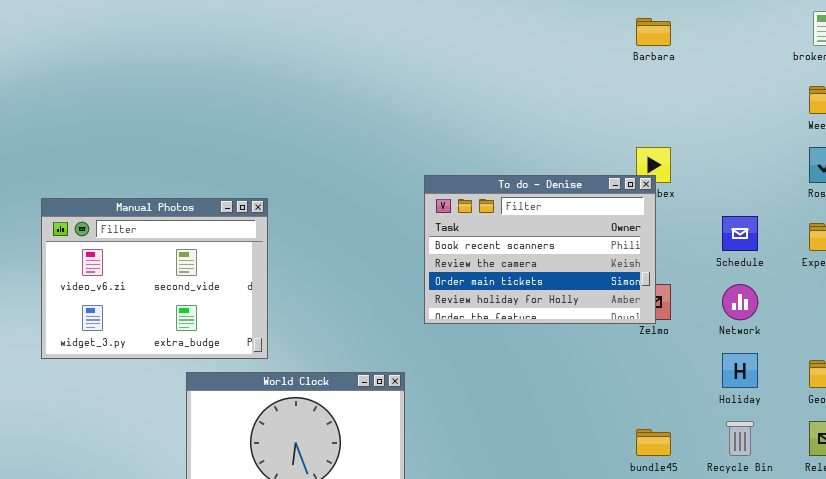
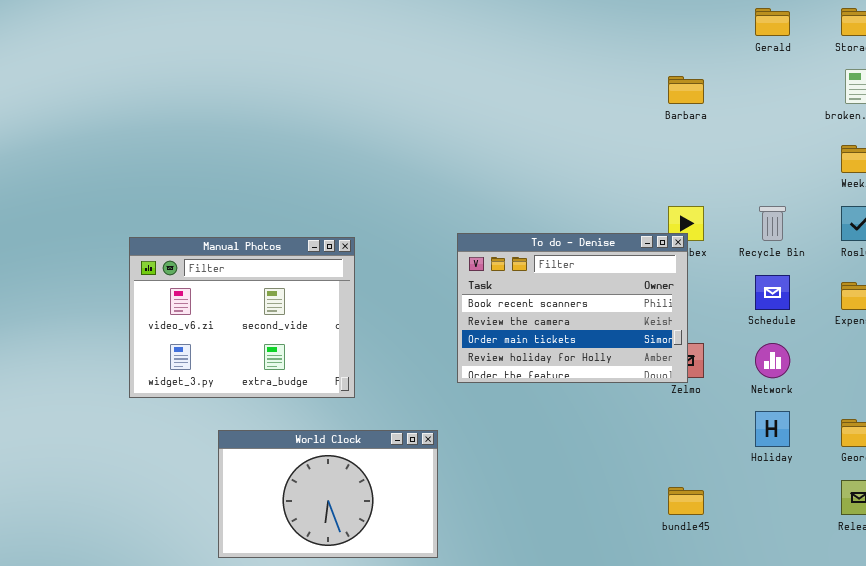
Manual Photos: [41,198,268,359] -> [129,237,355,398], moved
Recycle Bin: [726,421,754,456] -> [759,206,786,241], moved

